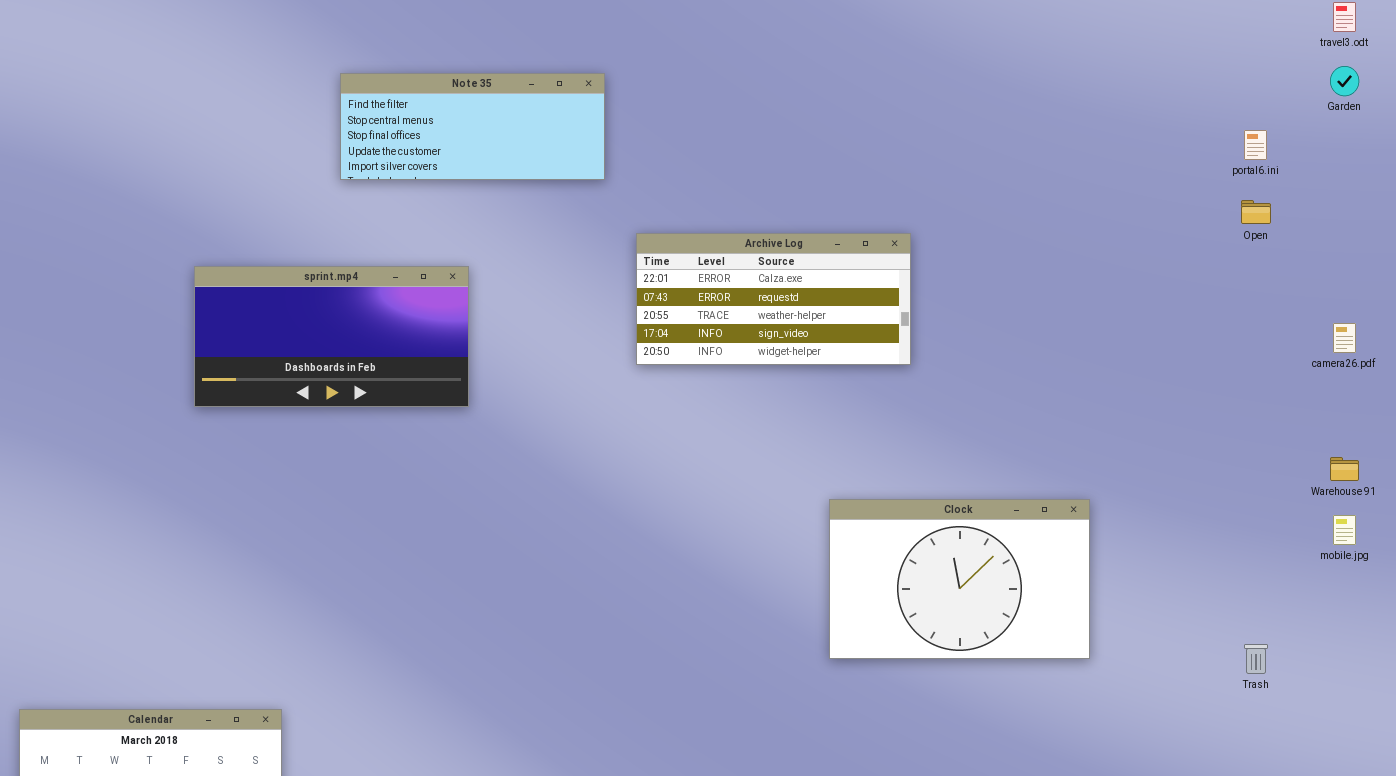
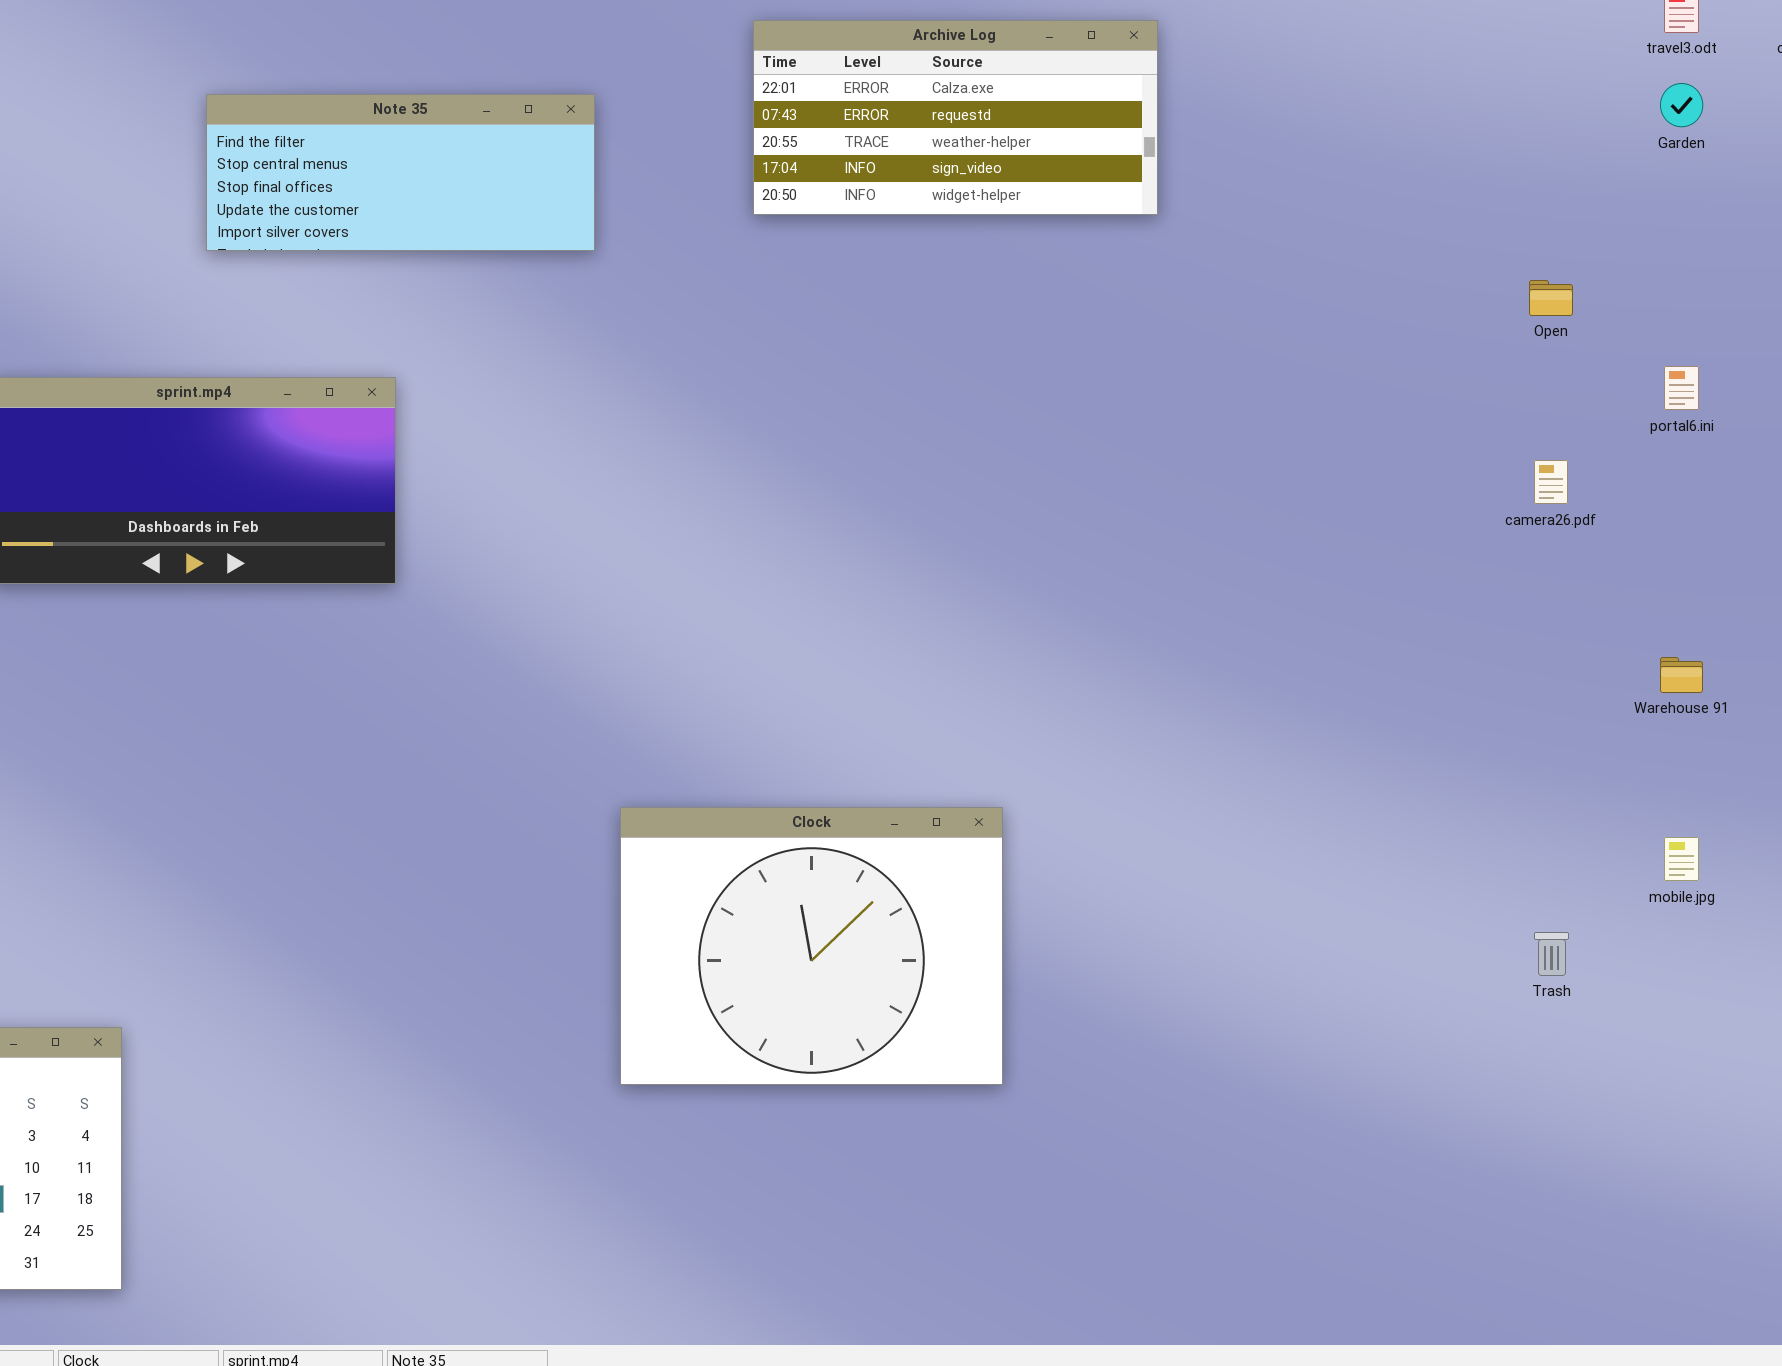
portal6.ini: [1244,130,1267,160] -> [1664,366,1699,410], moved
Archive Log: [636,233,911,365] -> [753,20,1158,215], moved
camera26.pdf: [1333,323,1356,353] -> [1534,460,1568,504], moved
Clock: [829,499,1090,659] -> [620,807,1003,1085], moved, resized
mobile.jpg: [1333,515,1356,545] -> [1664,837,1699,881], moved

